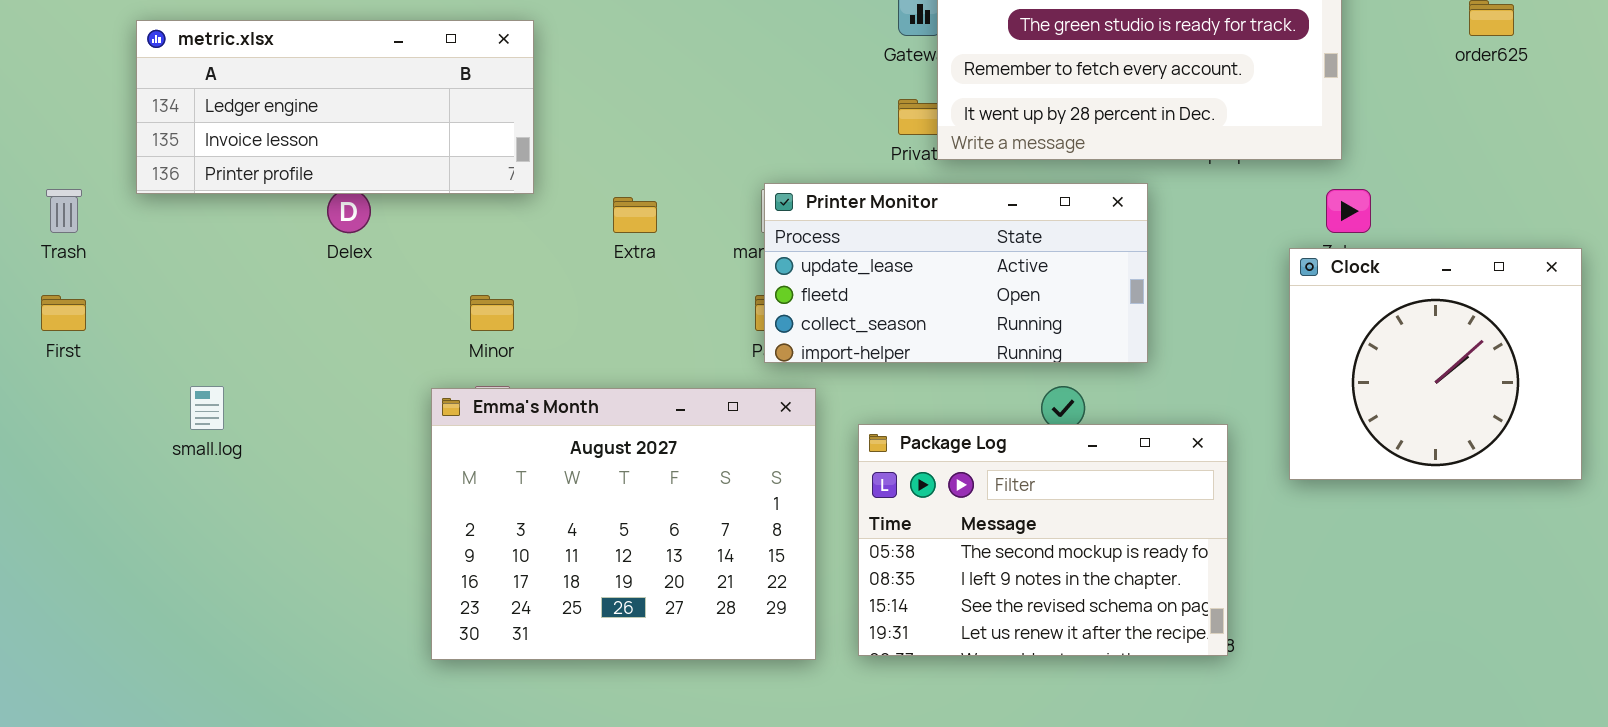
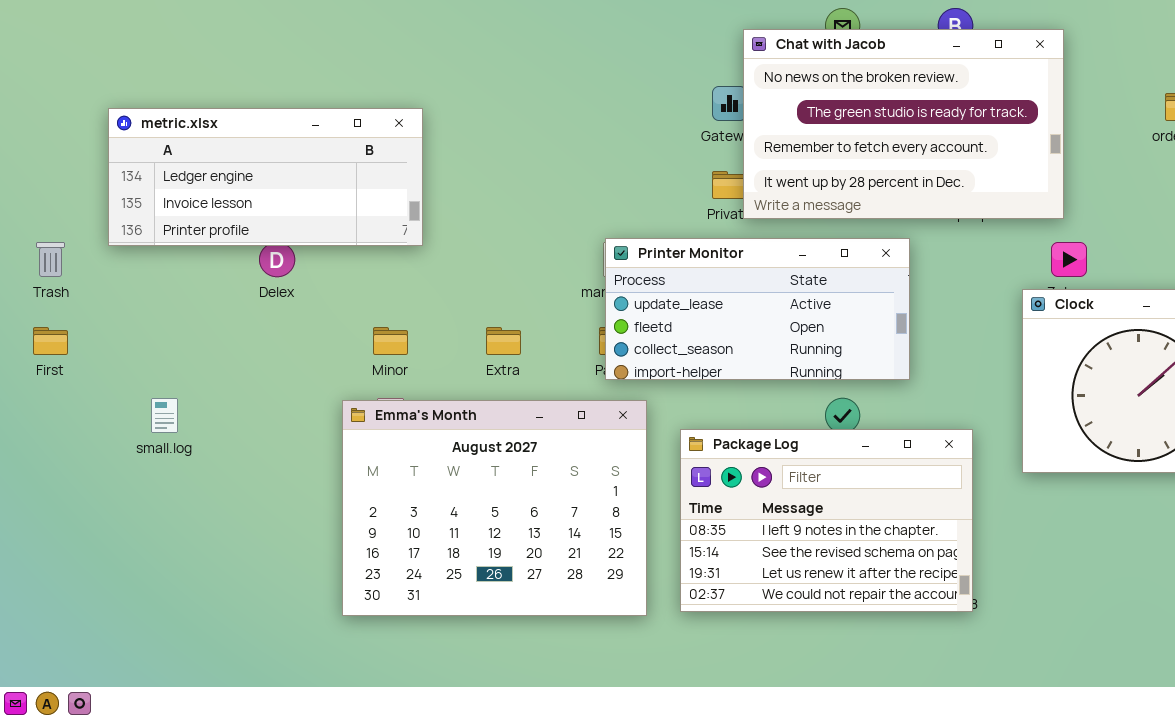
Extra: [613,197,657,233] -> [486,327,521,355], moved
Package Log: [858,424,1228,656] -> [680,429,973,612], scrolled down 1 row

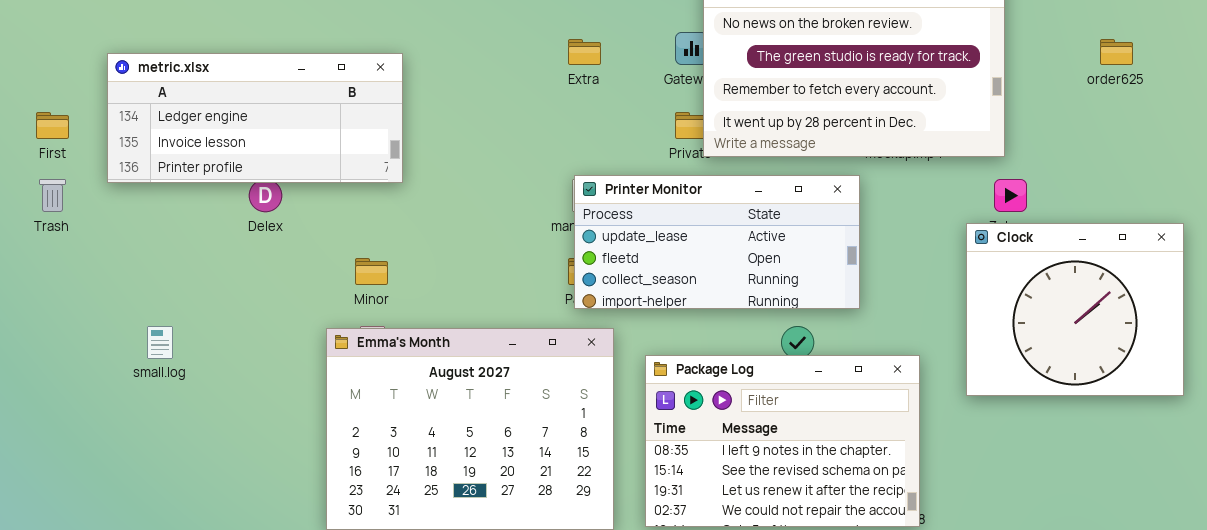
First: [33,327,68,355] -> [36,112,69,139], moved
Extra: [486,327,521,355] -> [568,39,601,65], moved

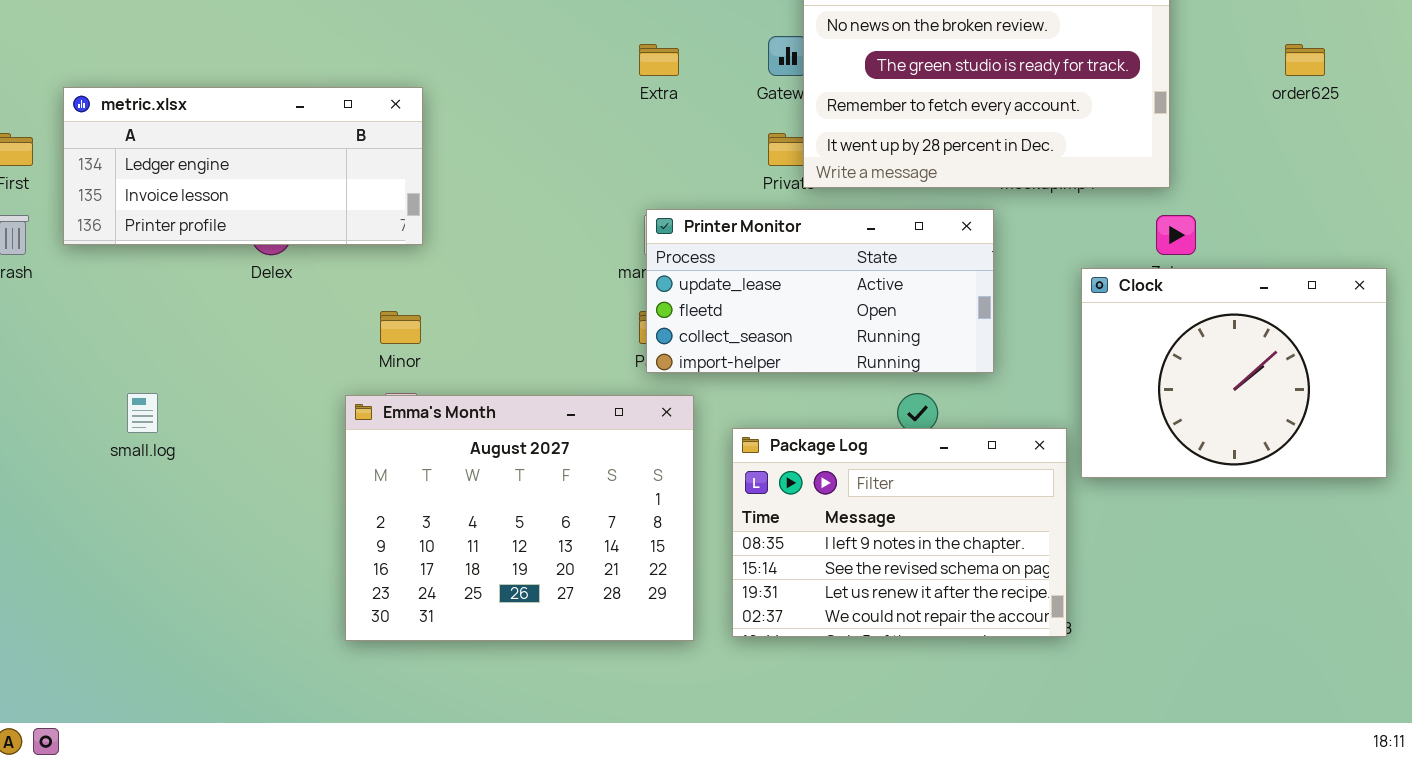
metric.xlsx: [107,53,403,183] -> [63,87,423,245], moved
Clock: [966,223,1184,396] -> [1081,268,1387,478], resized

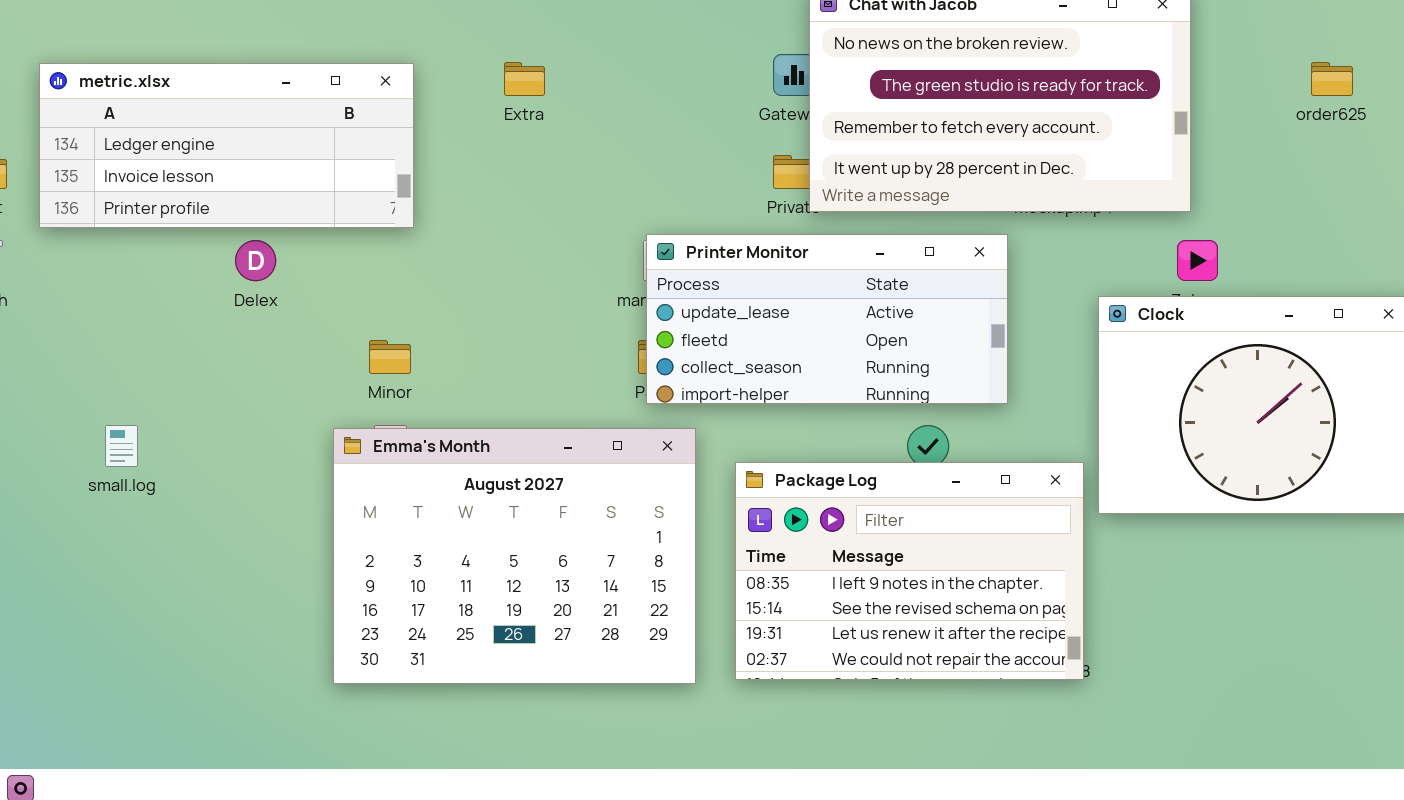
Extra: [639,44,679,76] -> [504,62,545,96], moved
metric.xlsx: [63,87,423,245] -> [39,63,414,228], moved

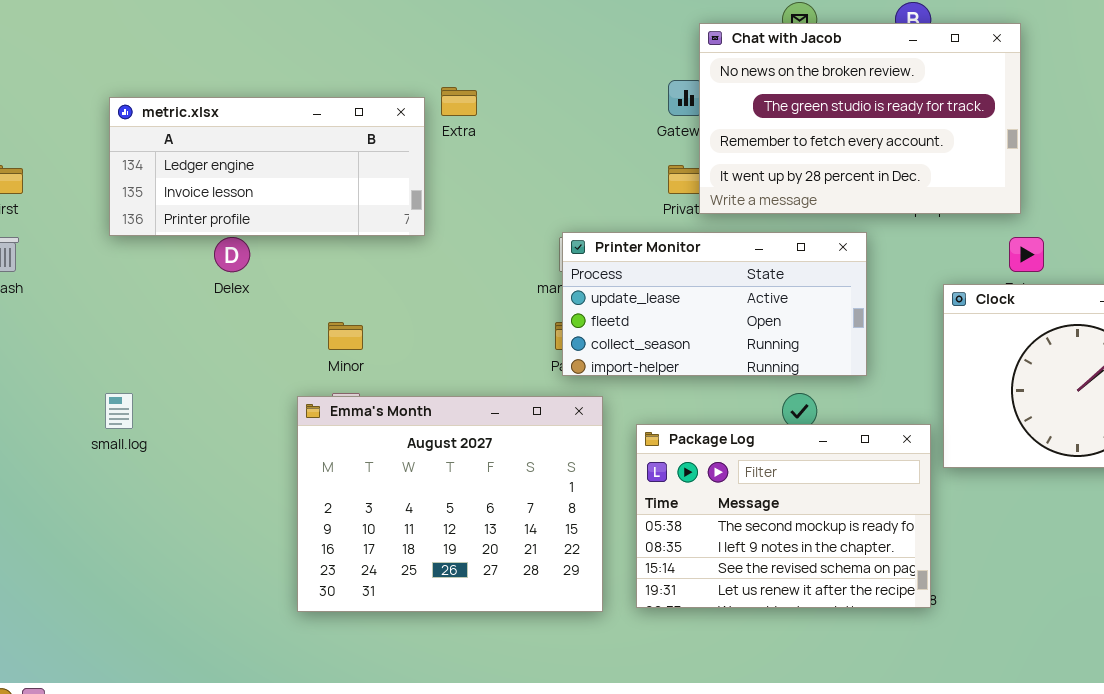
metric.xlsx: [39,63,414,228] -> [109,97,425,236], moved
Package Log: [735,462,1084,680] -> [636,424,931,608], scrolled up 1 row

